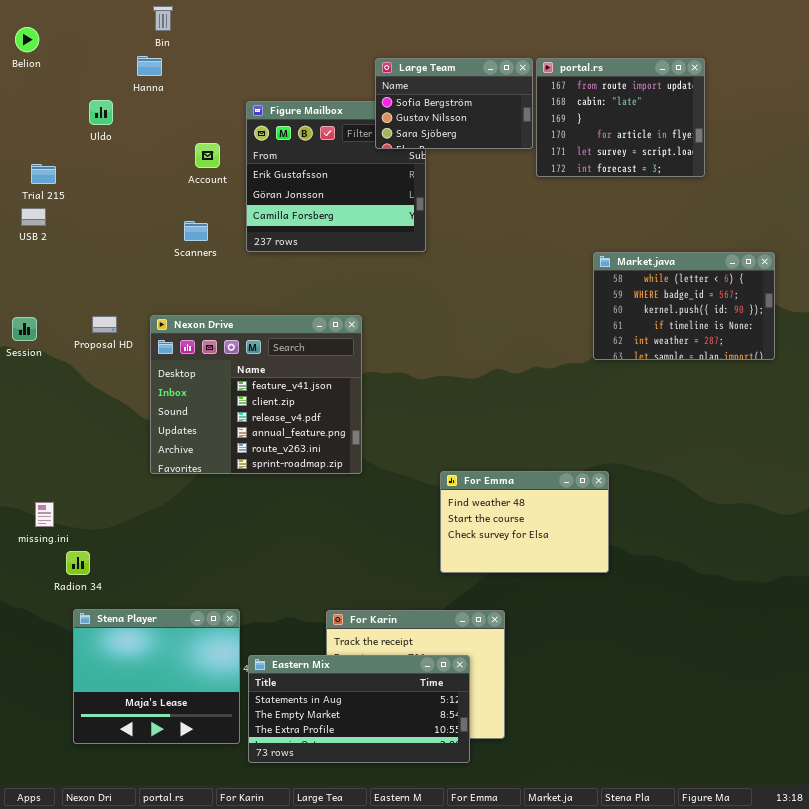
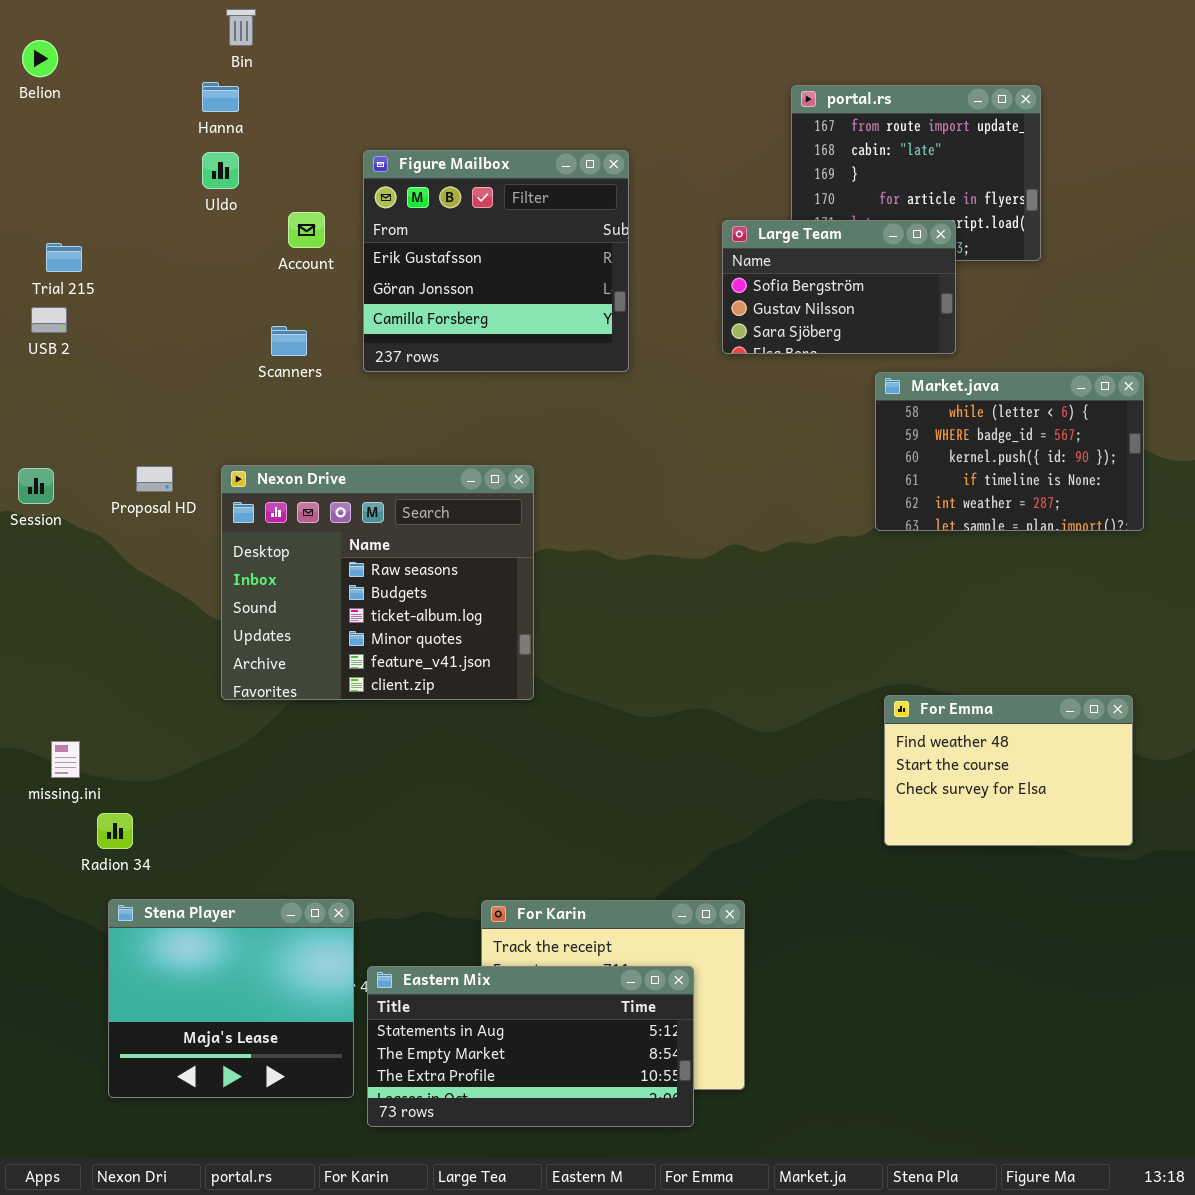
Large Team: [375,58,533,149] -> [722,220,956,354], moved
Uldo: [89,100,113,125] -> [202,152,239,189], moved
Nexon Drive: [150,315,362,474] -> [221,465,534,700], scrolled up 4 rows
For Emma: [440,471,609,573] -> [884,695,1133,846], moved

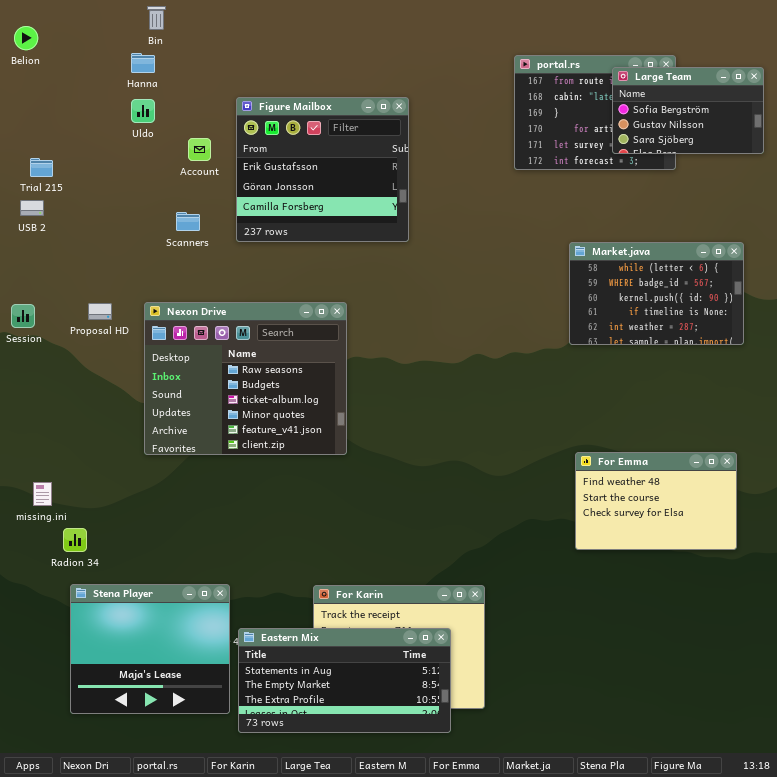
Large Team: [722,220,956,354] -> [612,67,764,154], moved

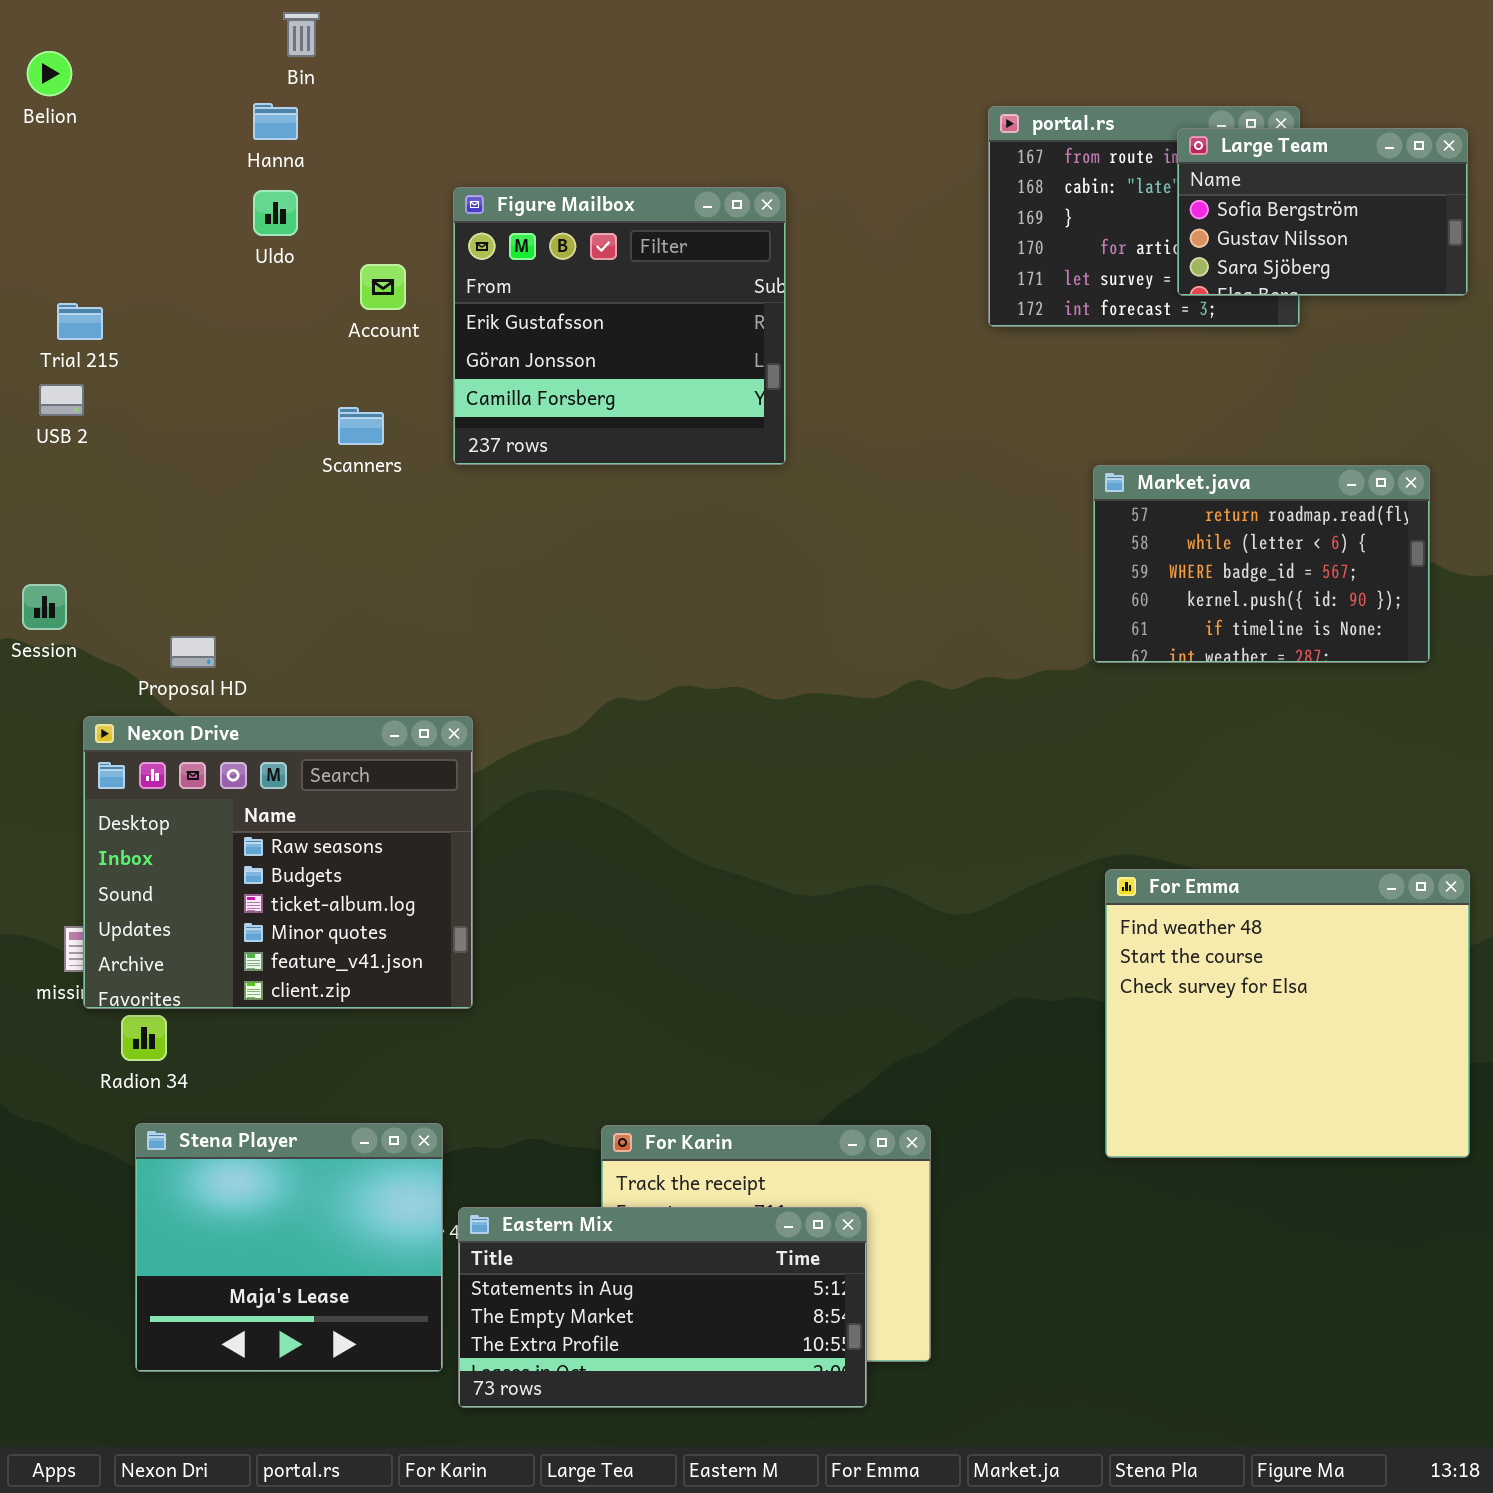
Market.java: [569,242,744,345] -> [1093,465,1430,663], scrolled up 1 row
Nexon Drive: [144,302,347,455] -> [83,716,473,1009], moved
Proposal HD: [88,303,112,320] -> [170,636,216,668], moved
For Emma: [575,452,737,550] -> [1105,869,1470,1158], resized

